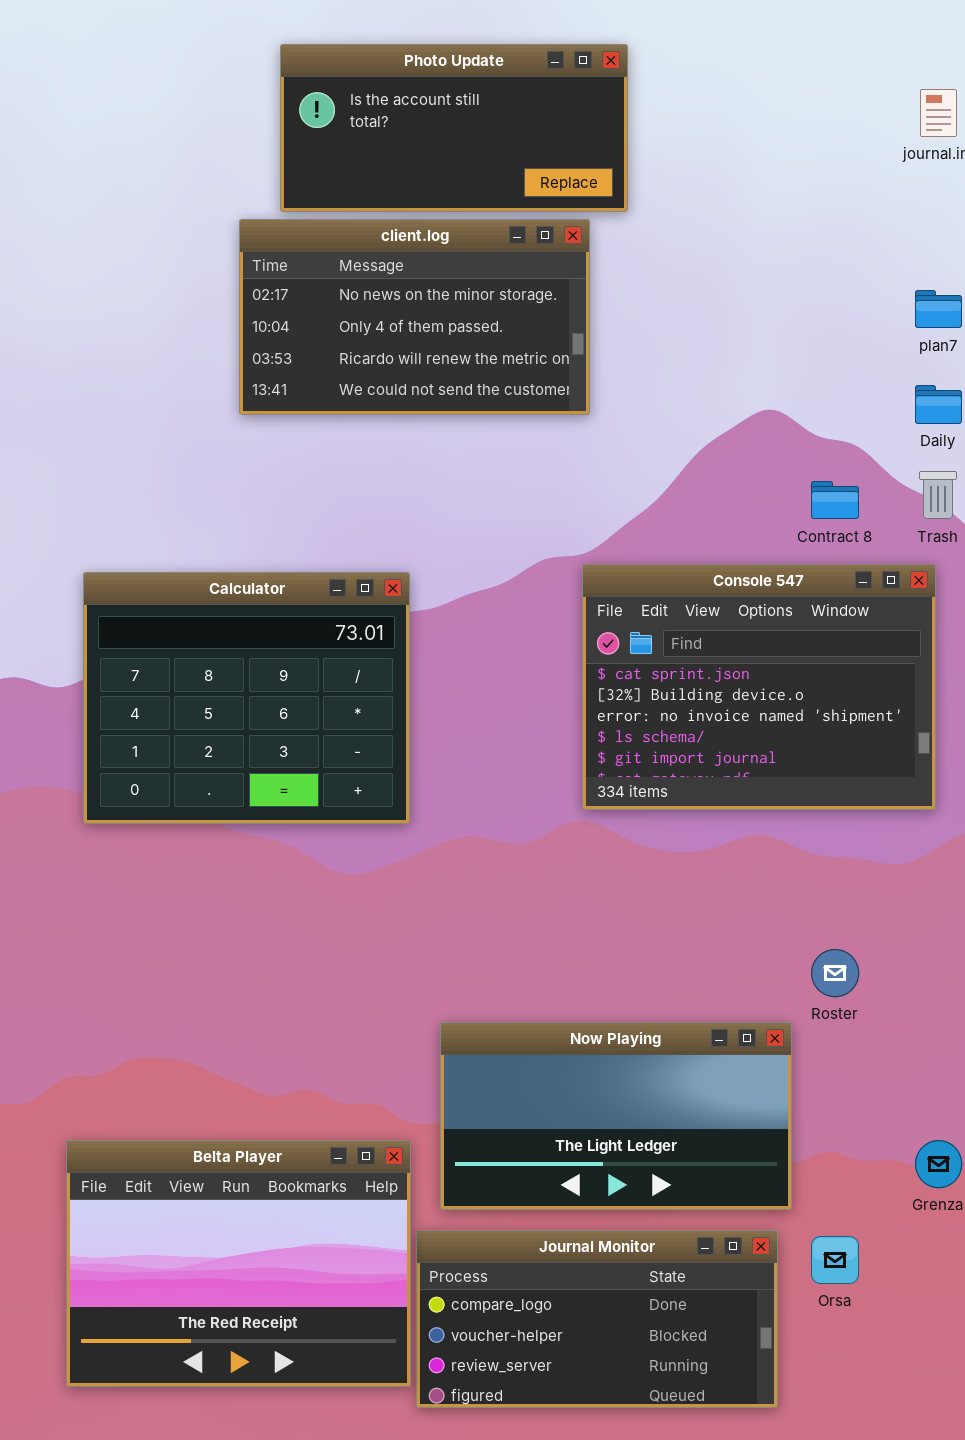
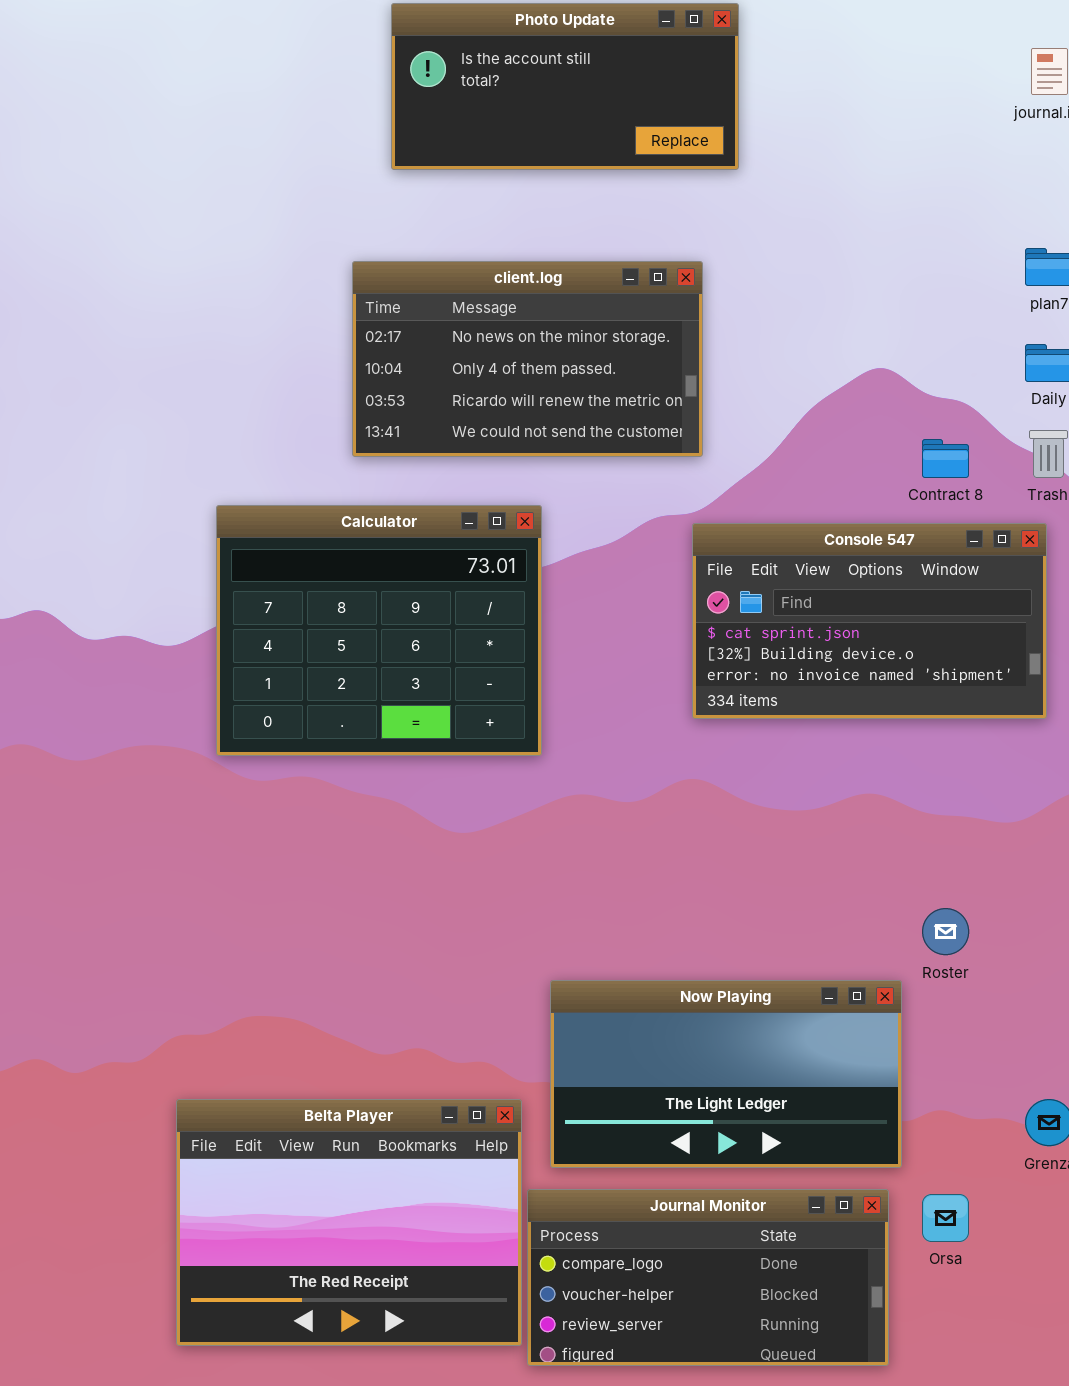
client.log: [239,219,590,415] -> [352,261,703,457], moved
Console 547: [582,564,936,810] -> [692,523,1047,719], resized
Calculator: [83,572,410,824] -> [216,505,542,756], moved

